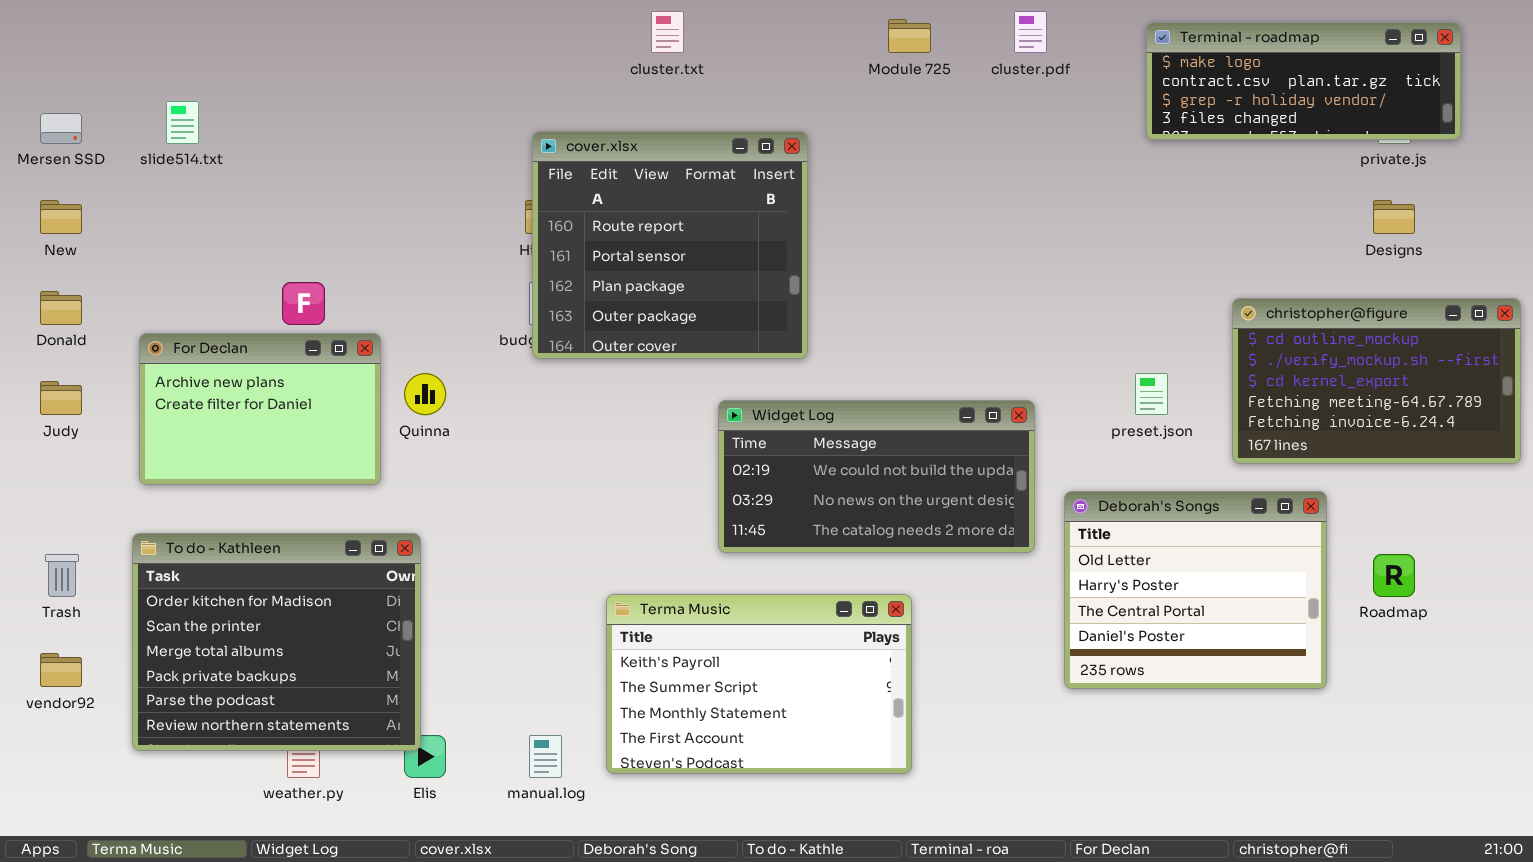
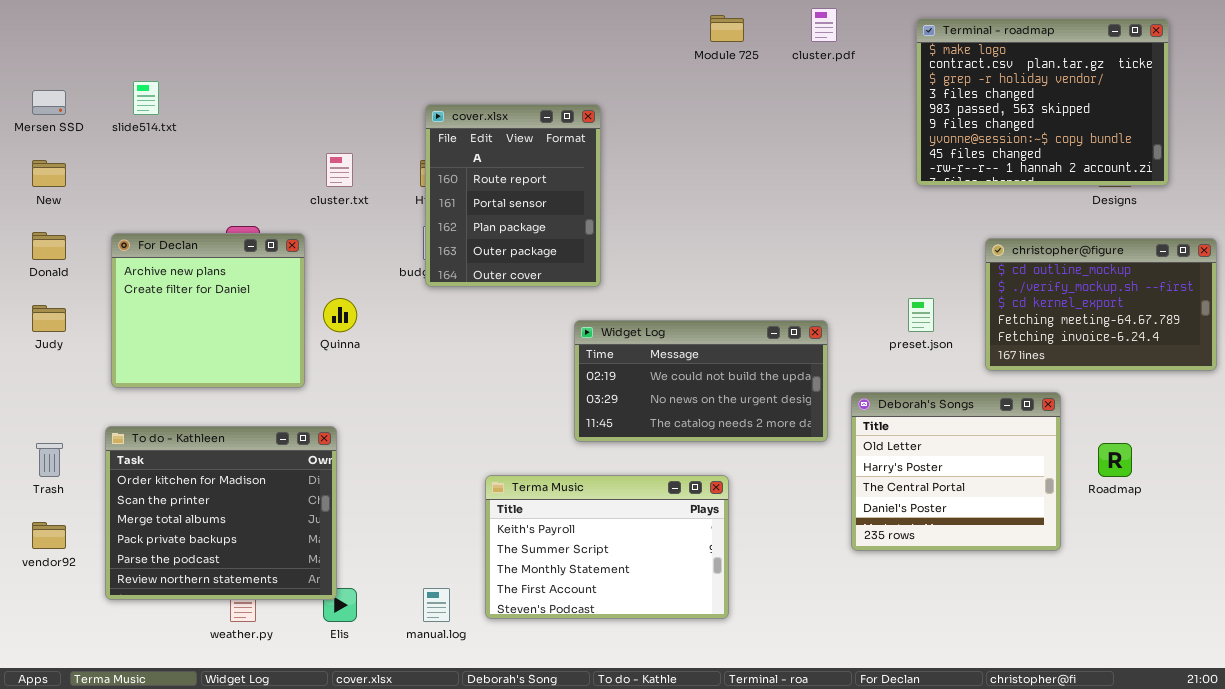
cluster.txt: [651,11,684,53] -> [326,153,353,187], moved
Terminal - roadmap: [1146,22,1461,140] -> [916,18,1169,186], resized
cover.xlsx: [532,131,808,359] -> [425,104,601,287], resized
For Declan: [139,333,381,485] -> [111,233,305,388], resized

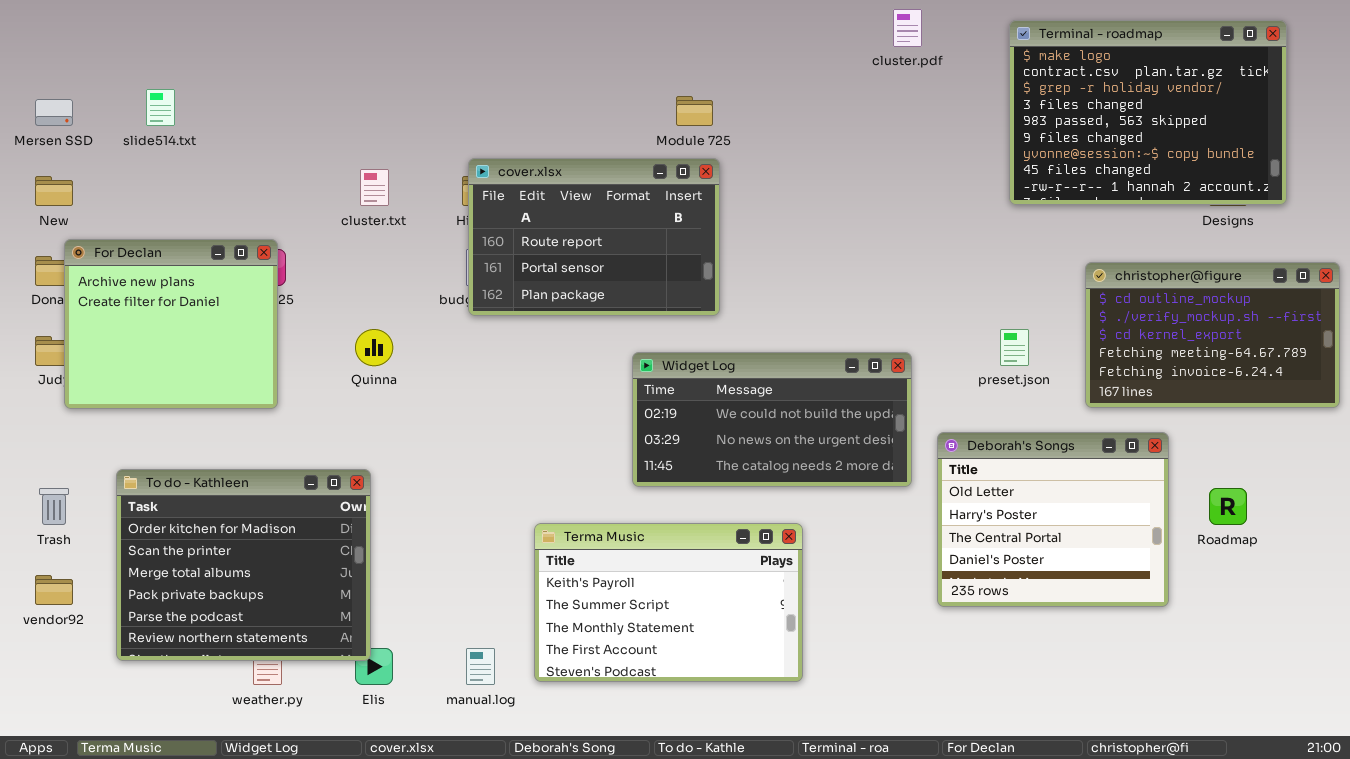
Module 725: [710,15,744,42] -> [676,96,713,126], moved
cover.xlsx: [425,104,601,287] -> [468,158,720,316], resized
For Declan: [111,233,305,388] -> [64,239,278,409], moved

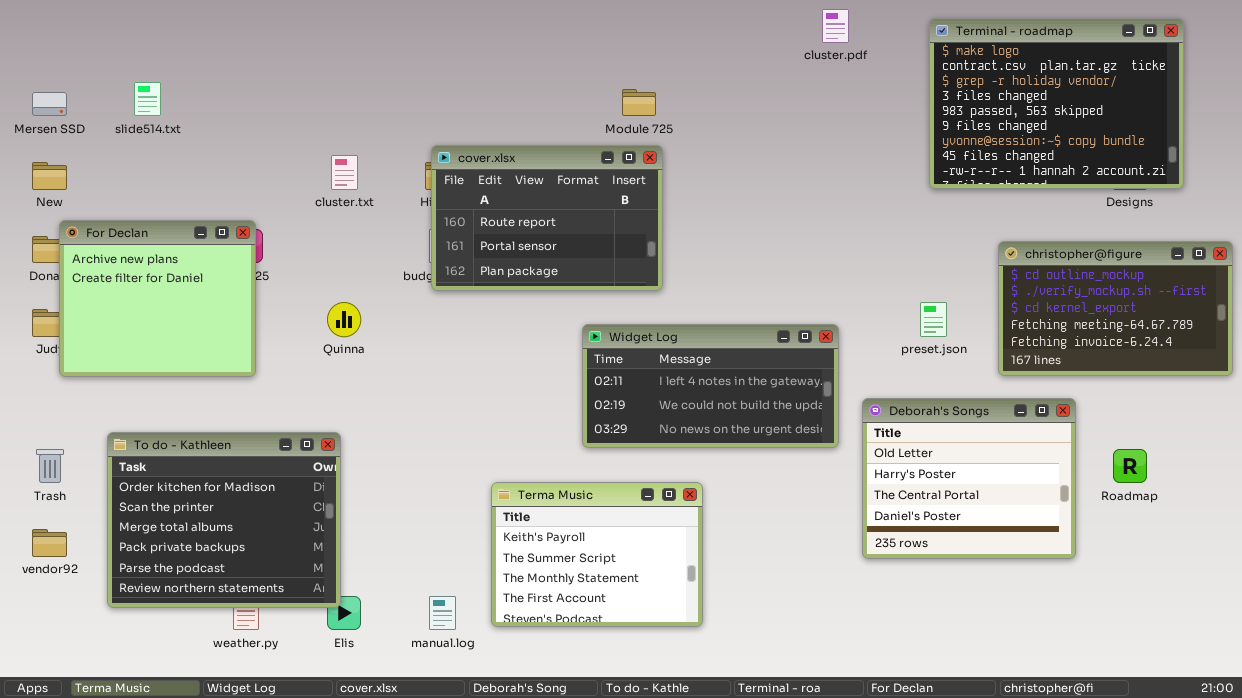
Widget Log: [632,352,912,487] -> [582,324,839,448], scrolled up 1 row
Terma Music: [534,523,803,682] -> [491,482,703,627], resized

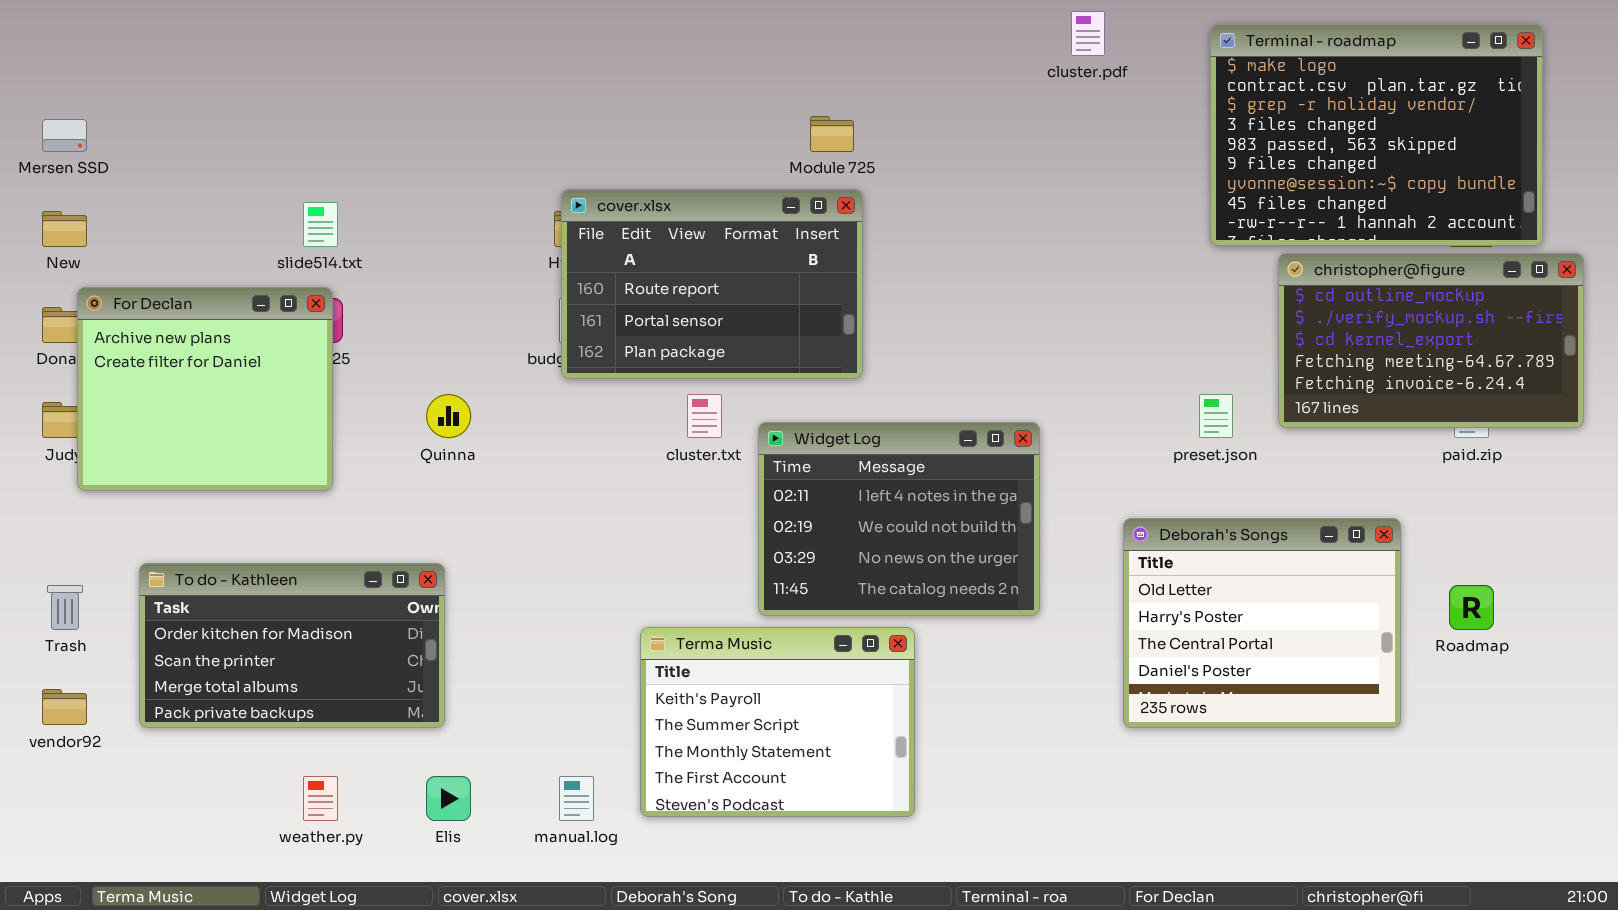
slide514.txt: [134,82,161,116] -> [303,202,338,247], moved
cluster.txt: [331,155,358,190] -> [687,394,722,438], moved
christopher@figure: [998,241,1233,376] -> [1278,253,1584,428], moved
Widget Log: [582,324,839,448] -> [758,422,1040,616], resized
To do - Kathleen: [107,432,341,608] -> [139,563,445,728], resized

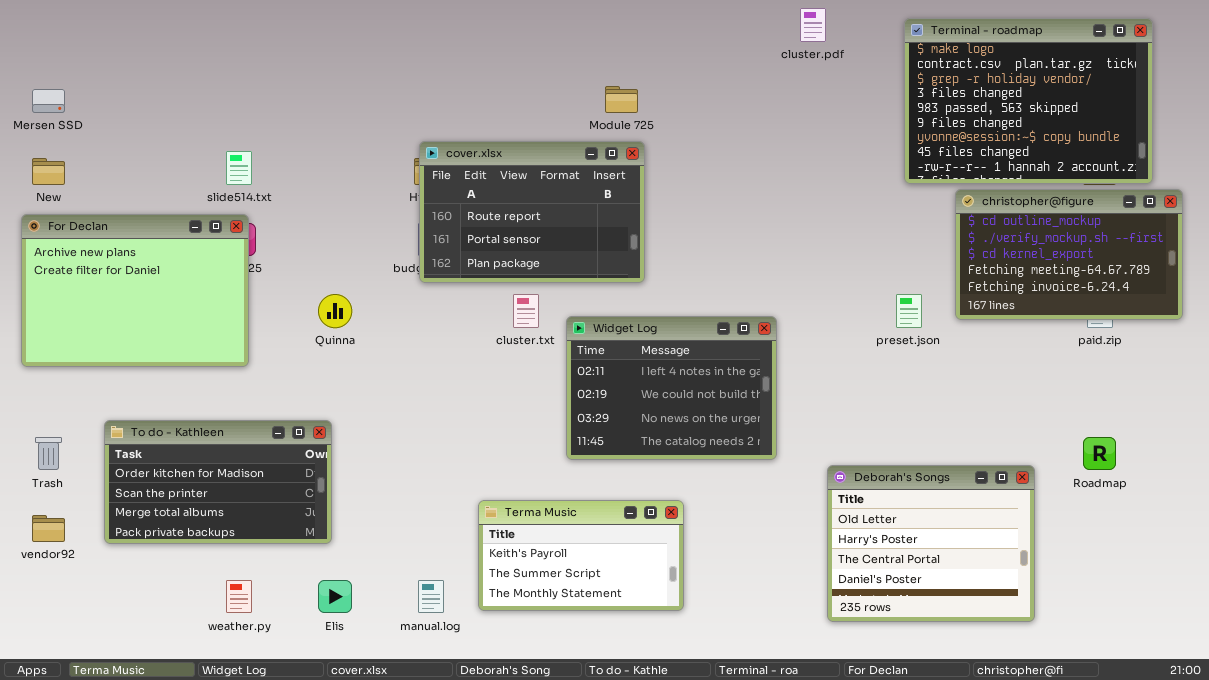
For Declan: [77,287,333,491] -> [21,214,249,367], resized
Deborah's Songs: [1123,518,1401,728] -> [827,465,1035,622], moved
Terma Music: [640,627,915,817] -> [478,500,684,611], resized

